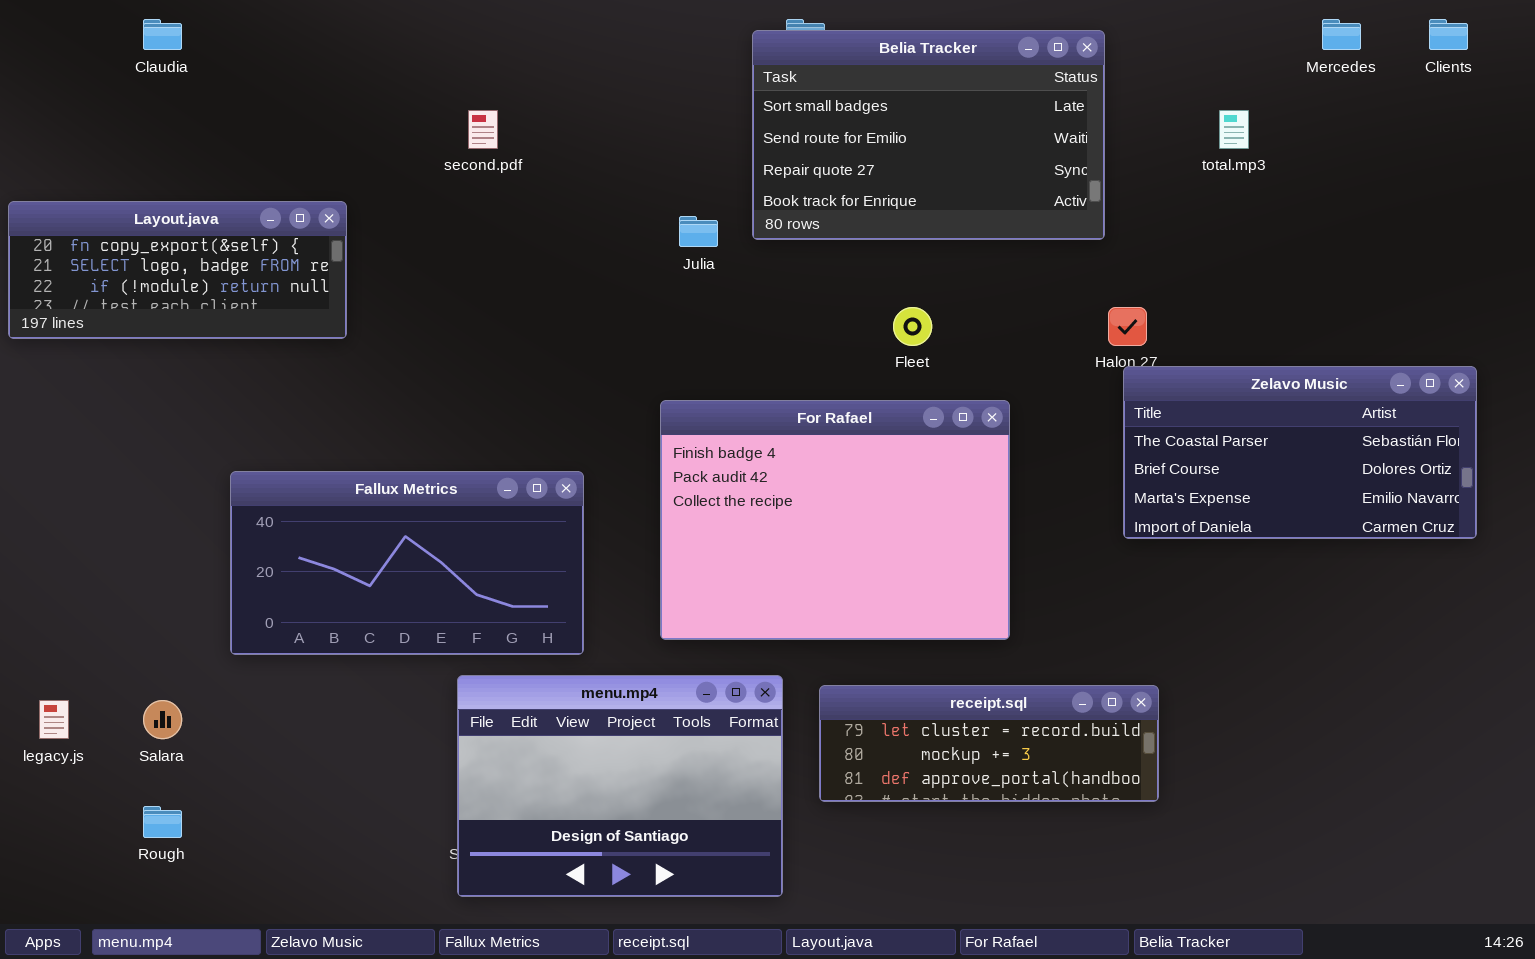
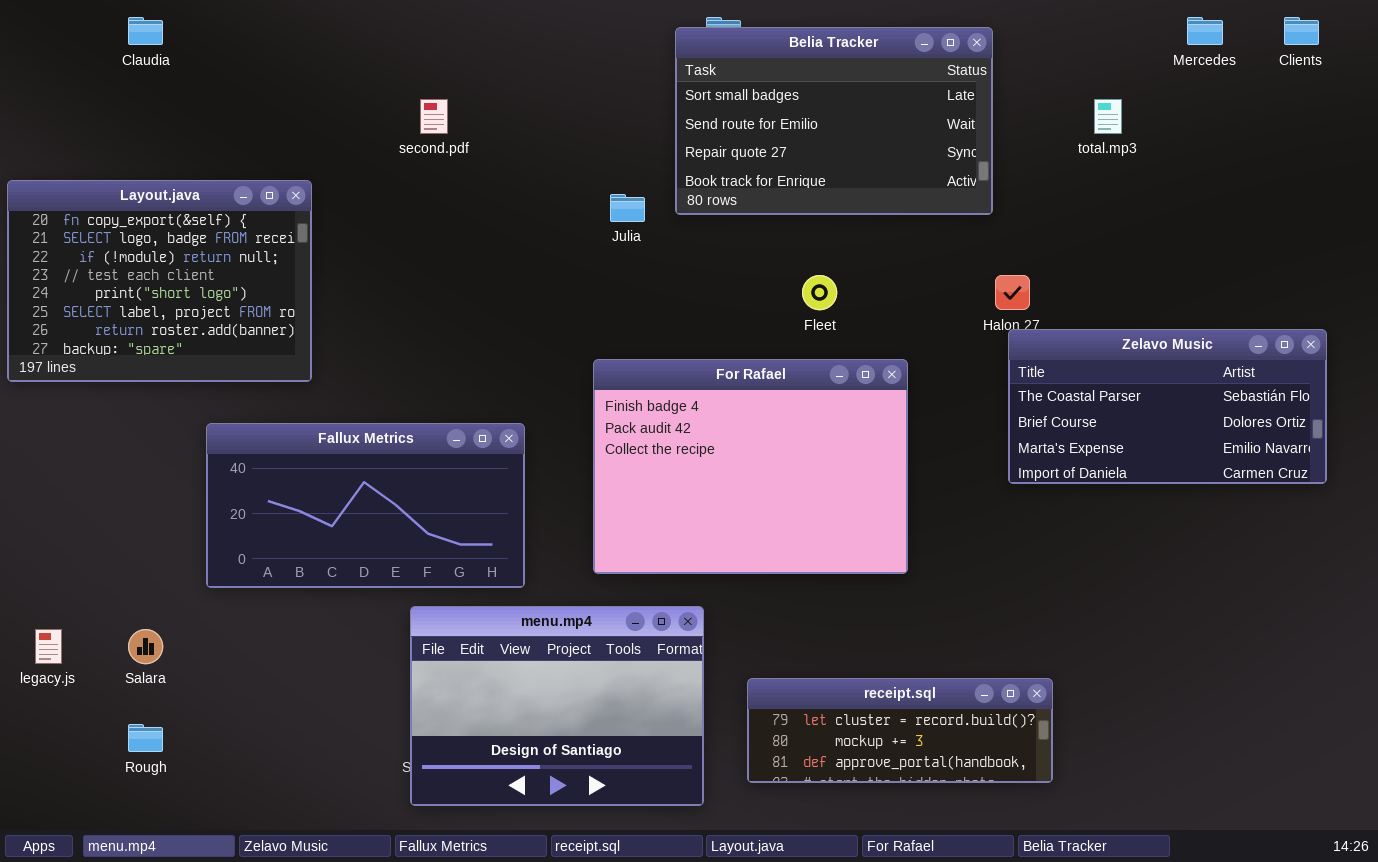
Layout.java: [8,201,347,339] -> [7,180,312,382], resized
receipt.sql: [819,685,1159,802] -> [747,678,1053,783], moved

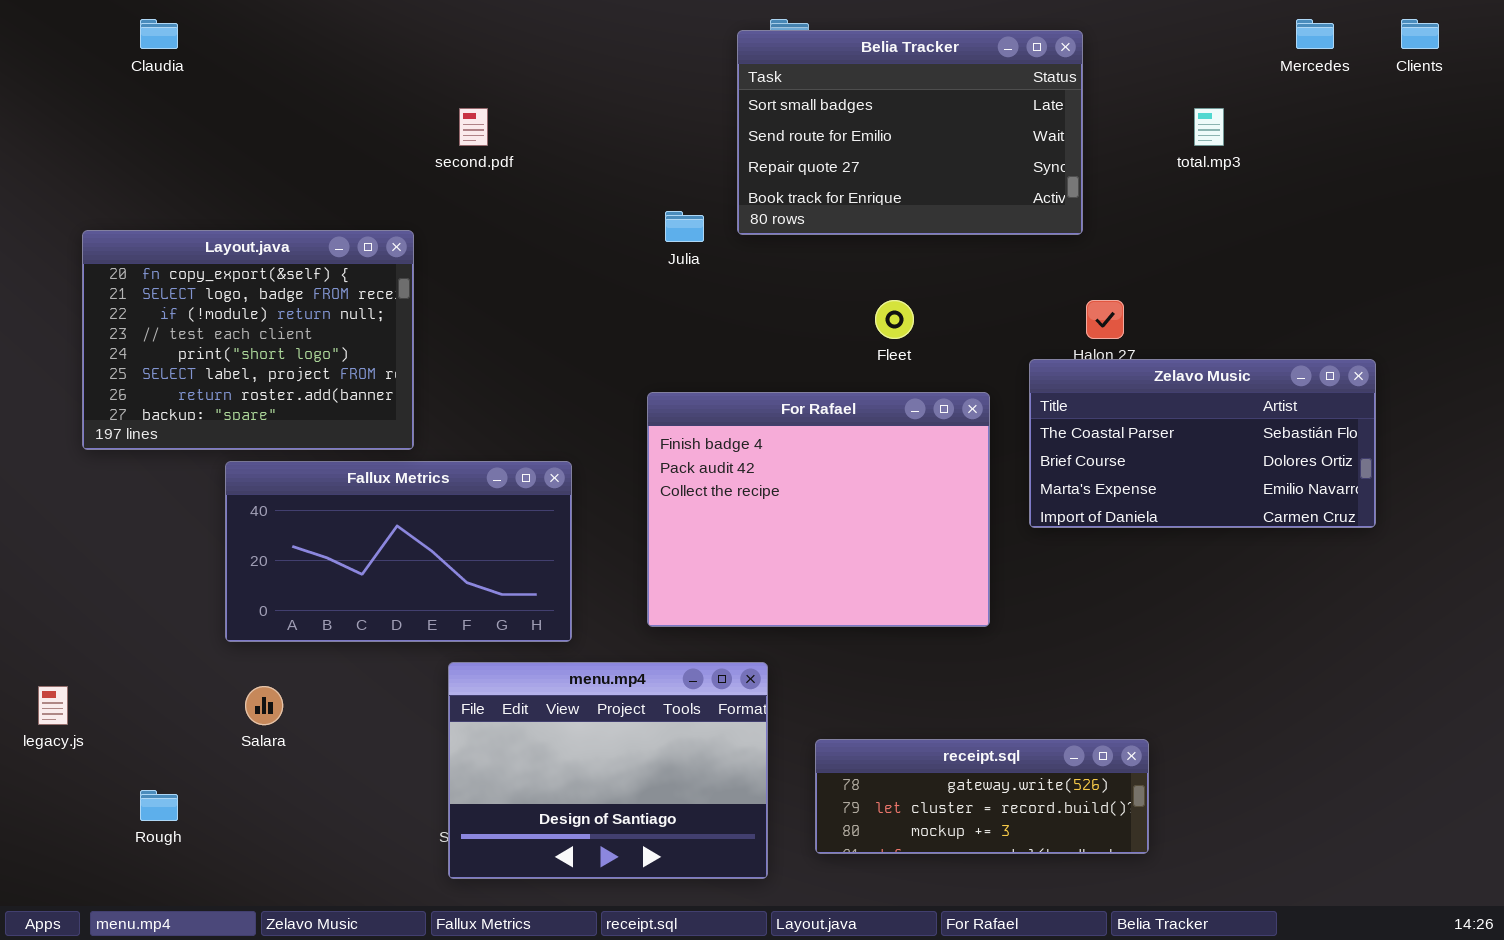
Layout.java: [7,180,312,382] -> [82,230,414,450], moved
Zelavo Music: [1008,329,1327,484] -> [1029,359,1376,528], moved
Salara: [128,629,163,664] -> [245,686,283,725], moved
receipt.sql: [747,678,1053,783] -> [815,739,1149,854], scrolled up 1 row

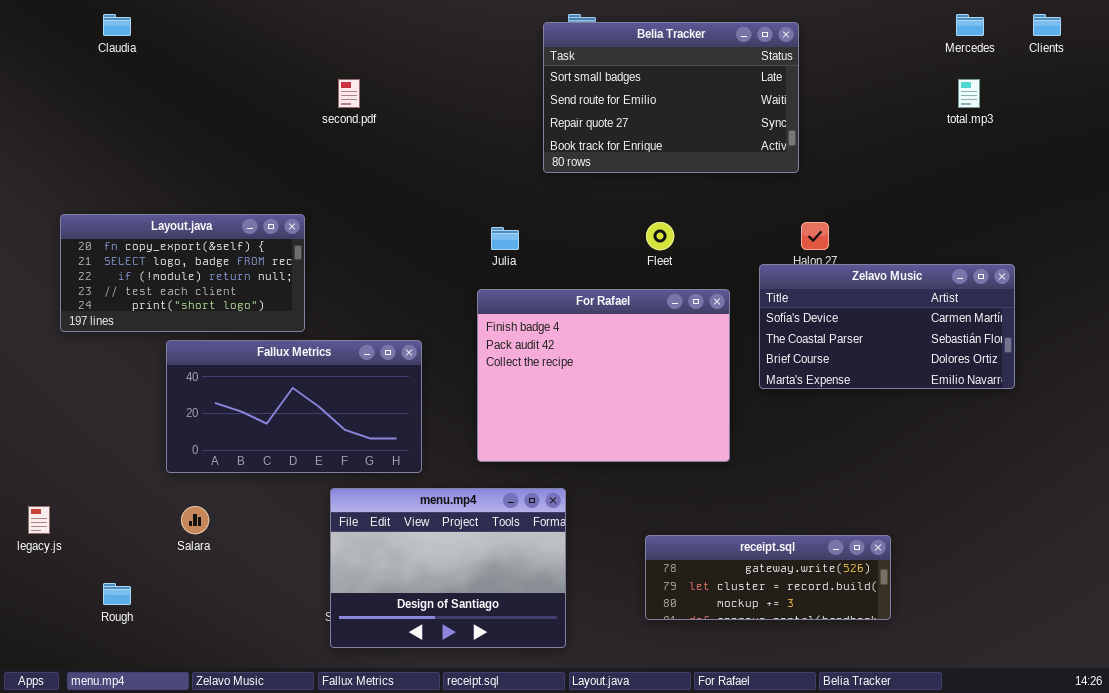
total.mp3: [1194,108,1224,146] -> [958,79,980,108], moved
Julia: [665,211,704,242] -> [491,227,519,250], moved
Layout.java: [82,230,414,450] -> [60,214,305,332], resized
Zelavo Music: [1029,359,1376,528] -> [759,264,1015,389], scrolled up 1 row
receipt.sql: [815,739,1149,854] -> [645,535,891,620], moved

